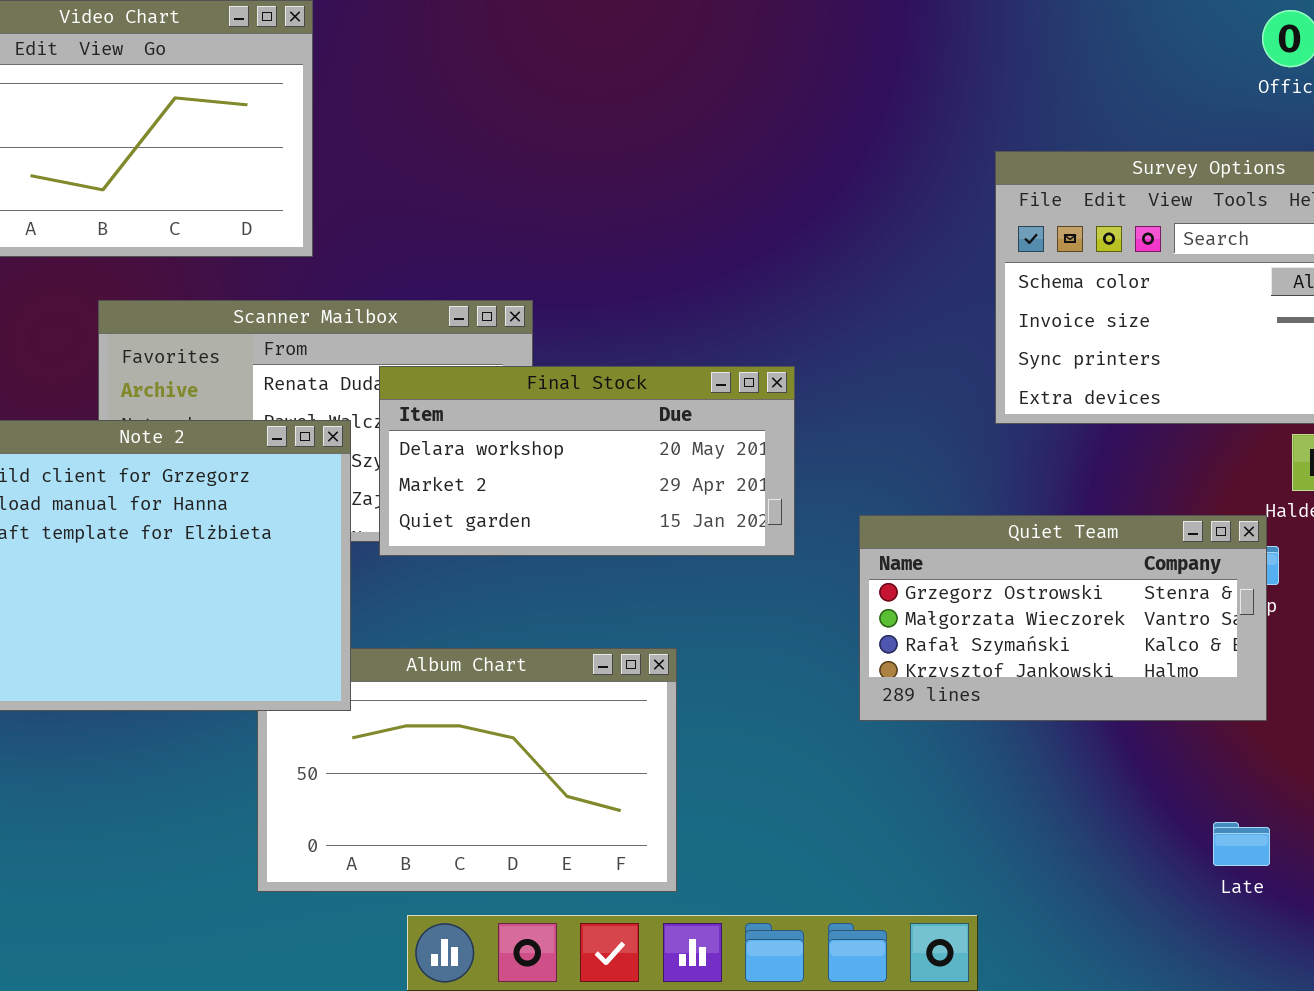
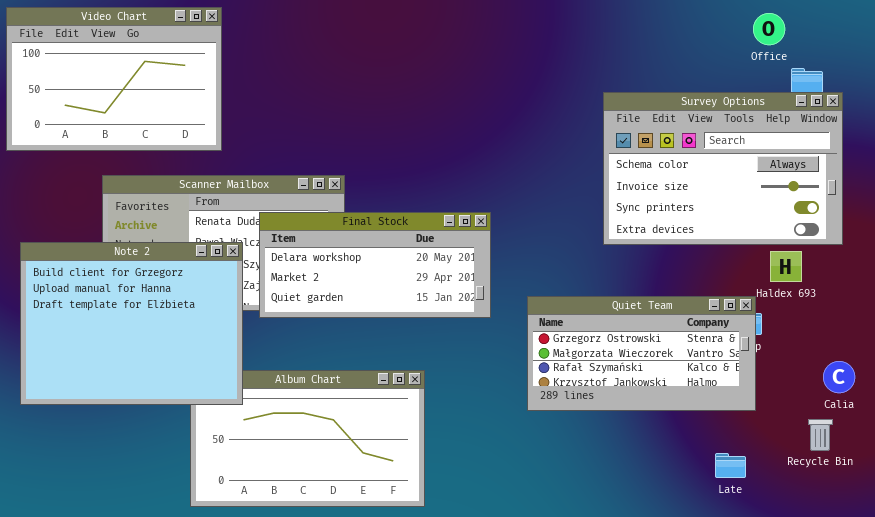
Late: [1213,822,1270,866] -> [715,453,746,478], moved

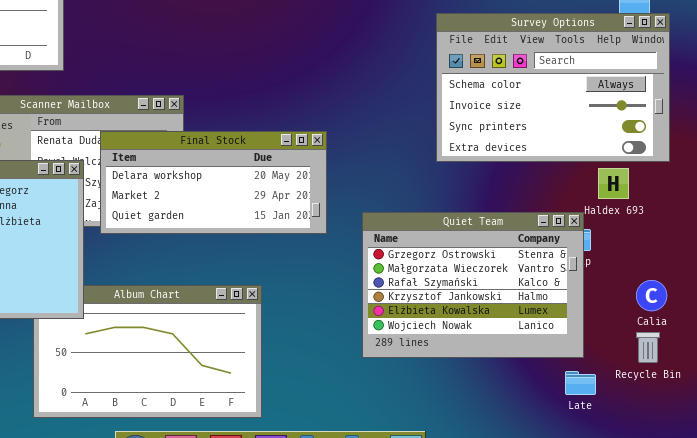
Quiet Team: [527,296,756,411] -> [362,212,584,358], resized
Calia: [823,361,855,393] -> [636,280,667,311], moved
Late: [715,453,746,478] -> [565,371,596,395], moved

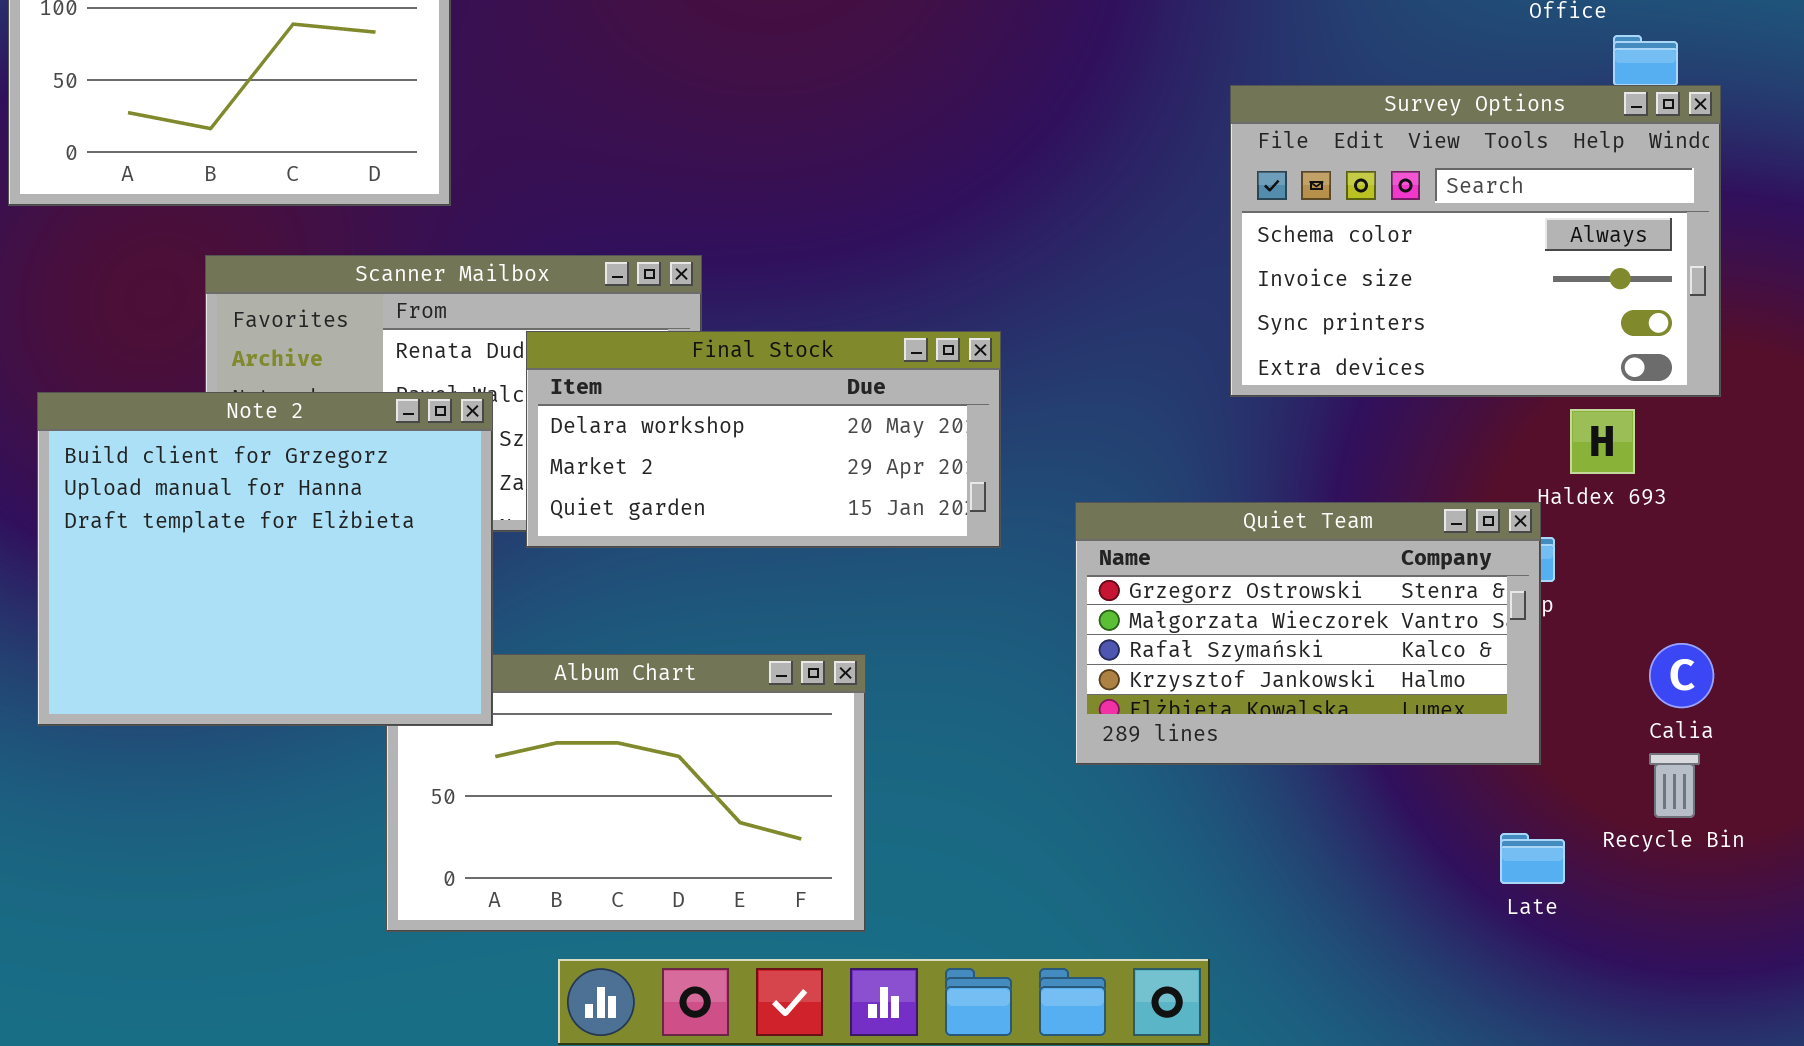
Quiet Team: [362,212,584,358] -> [1075,502,1541,765], resized

